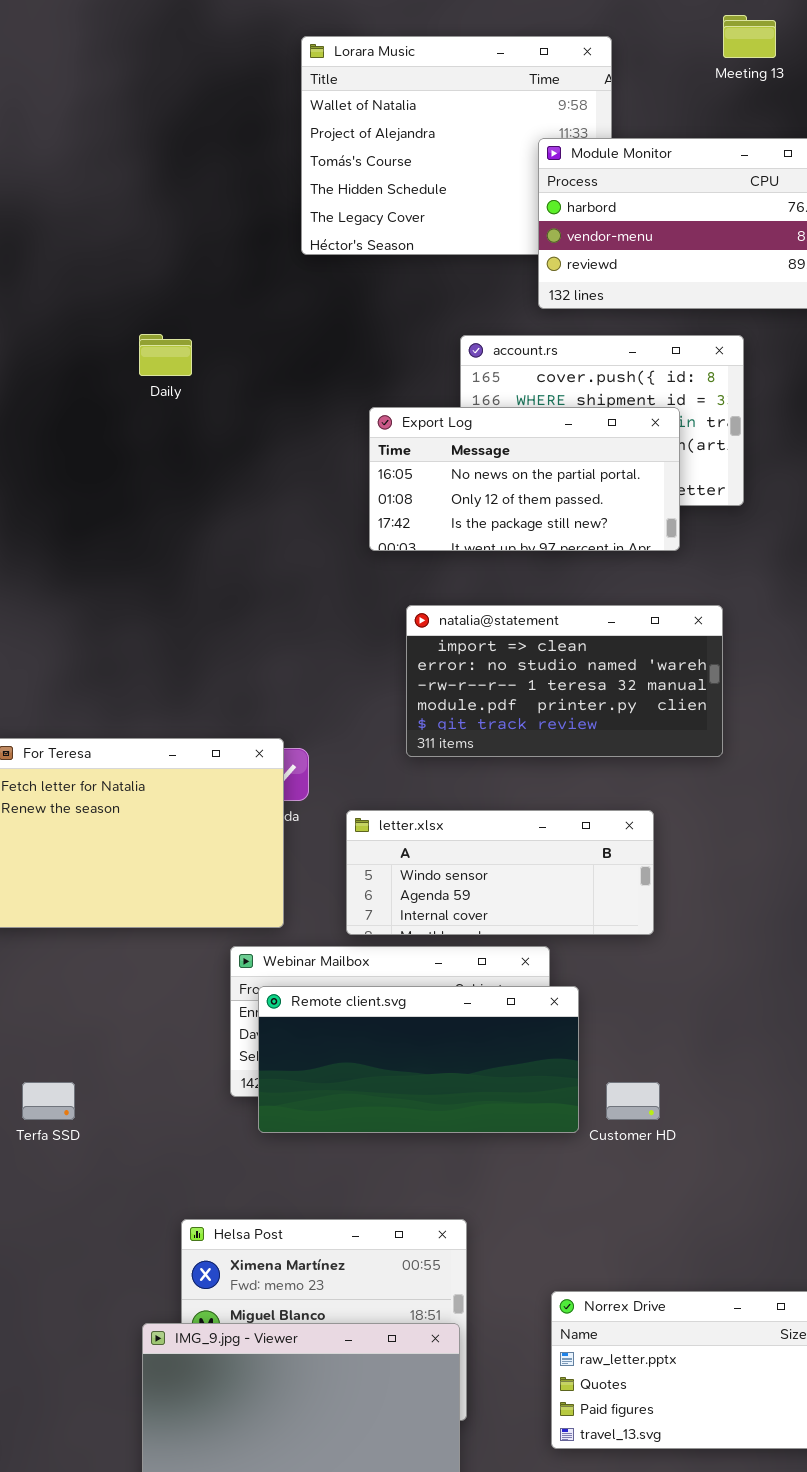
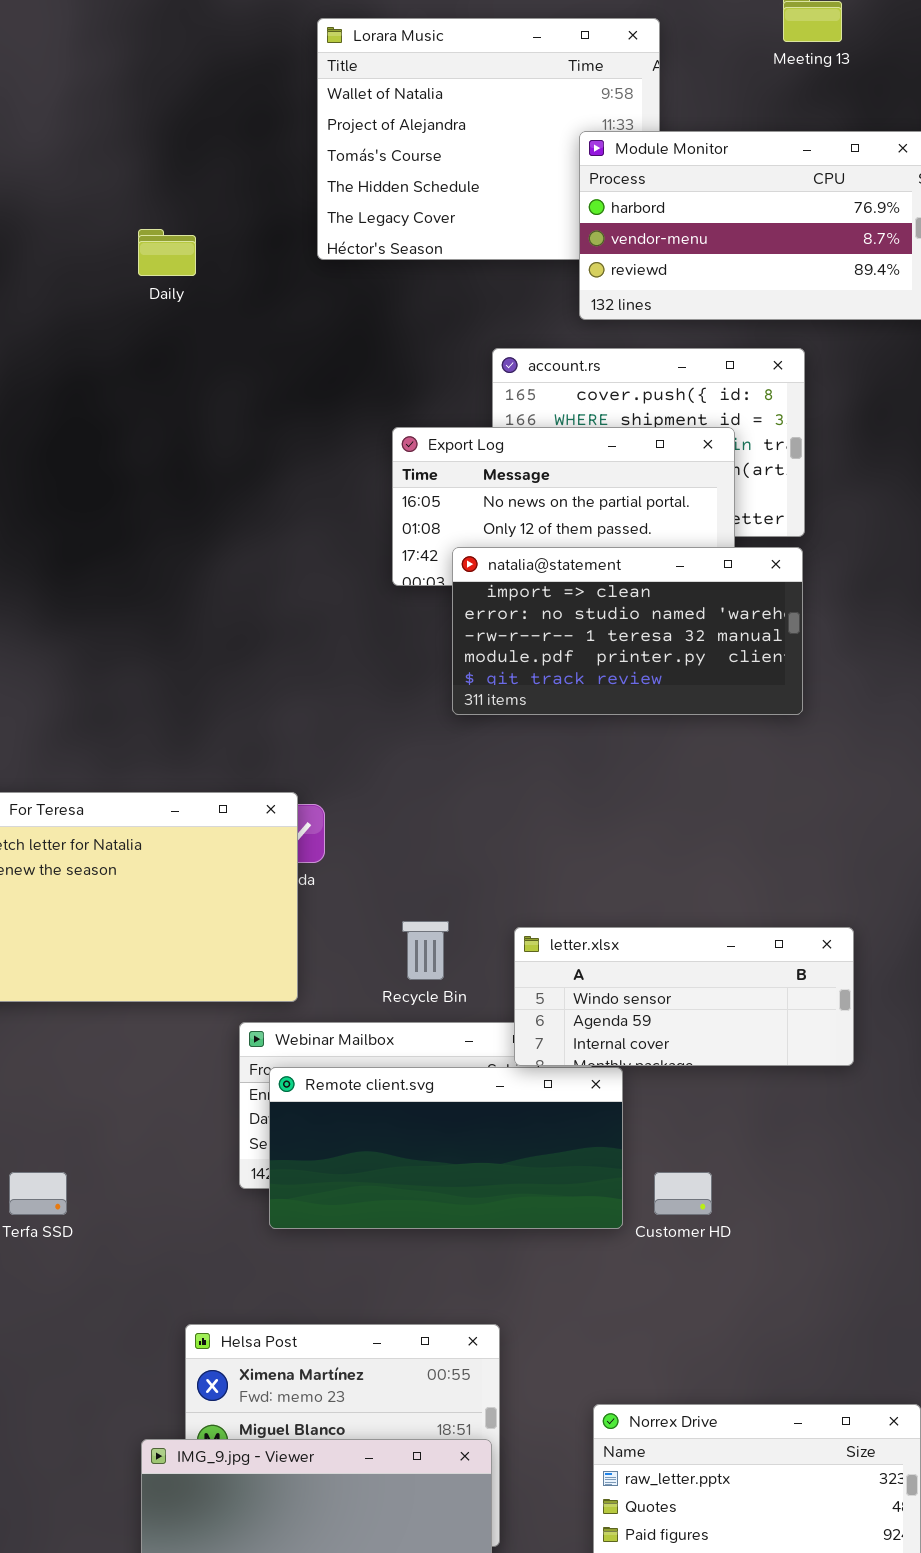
Daily: [139,334,192,376] -> [138,229,196,276], moved
natalia@statement: [406,605,723,757] -> [452,547,803,715], moved
letter.xlsx: [346,810,654,935] -> [514,927,854,1066], moved

